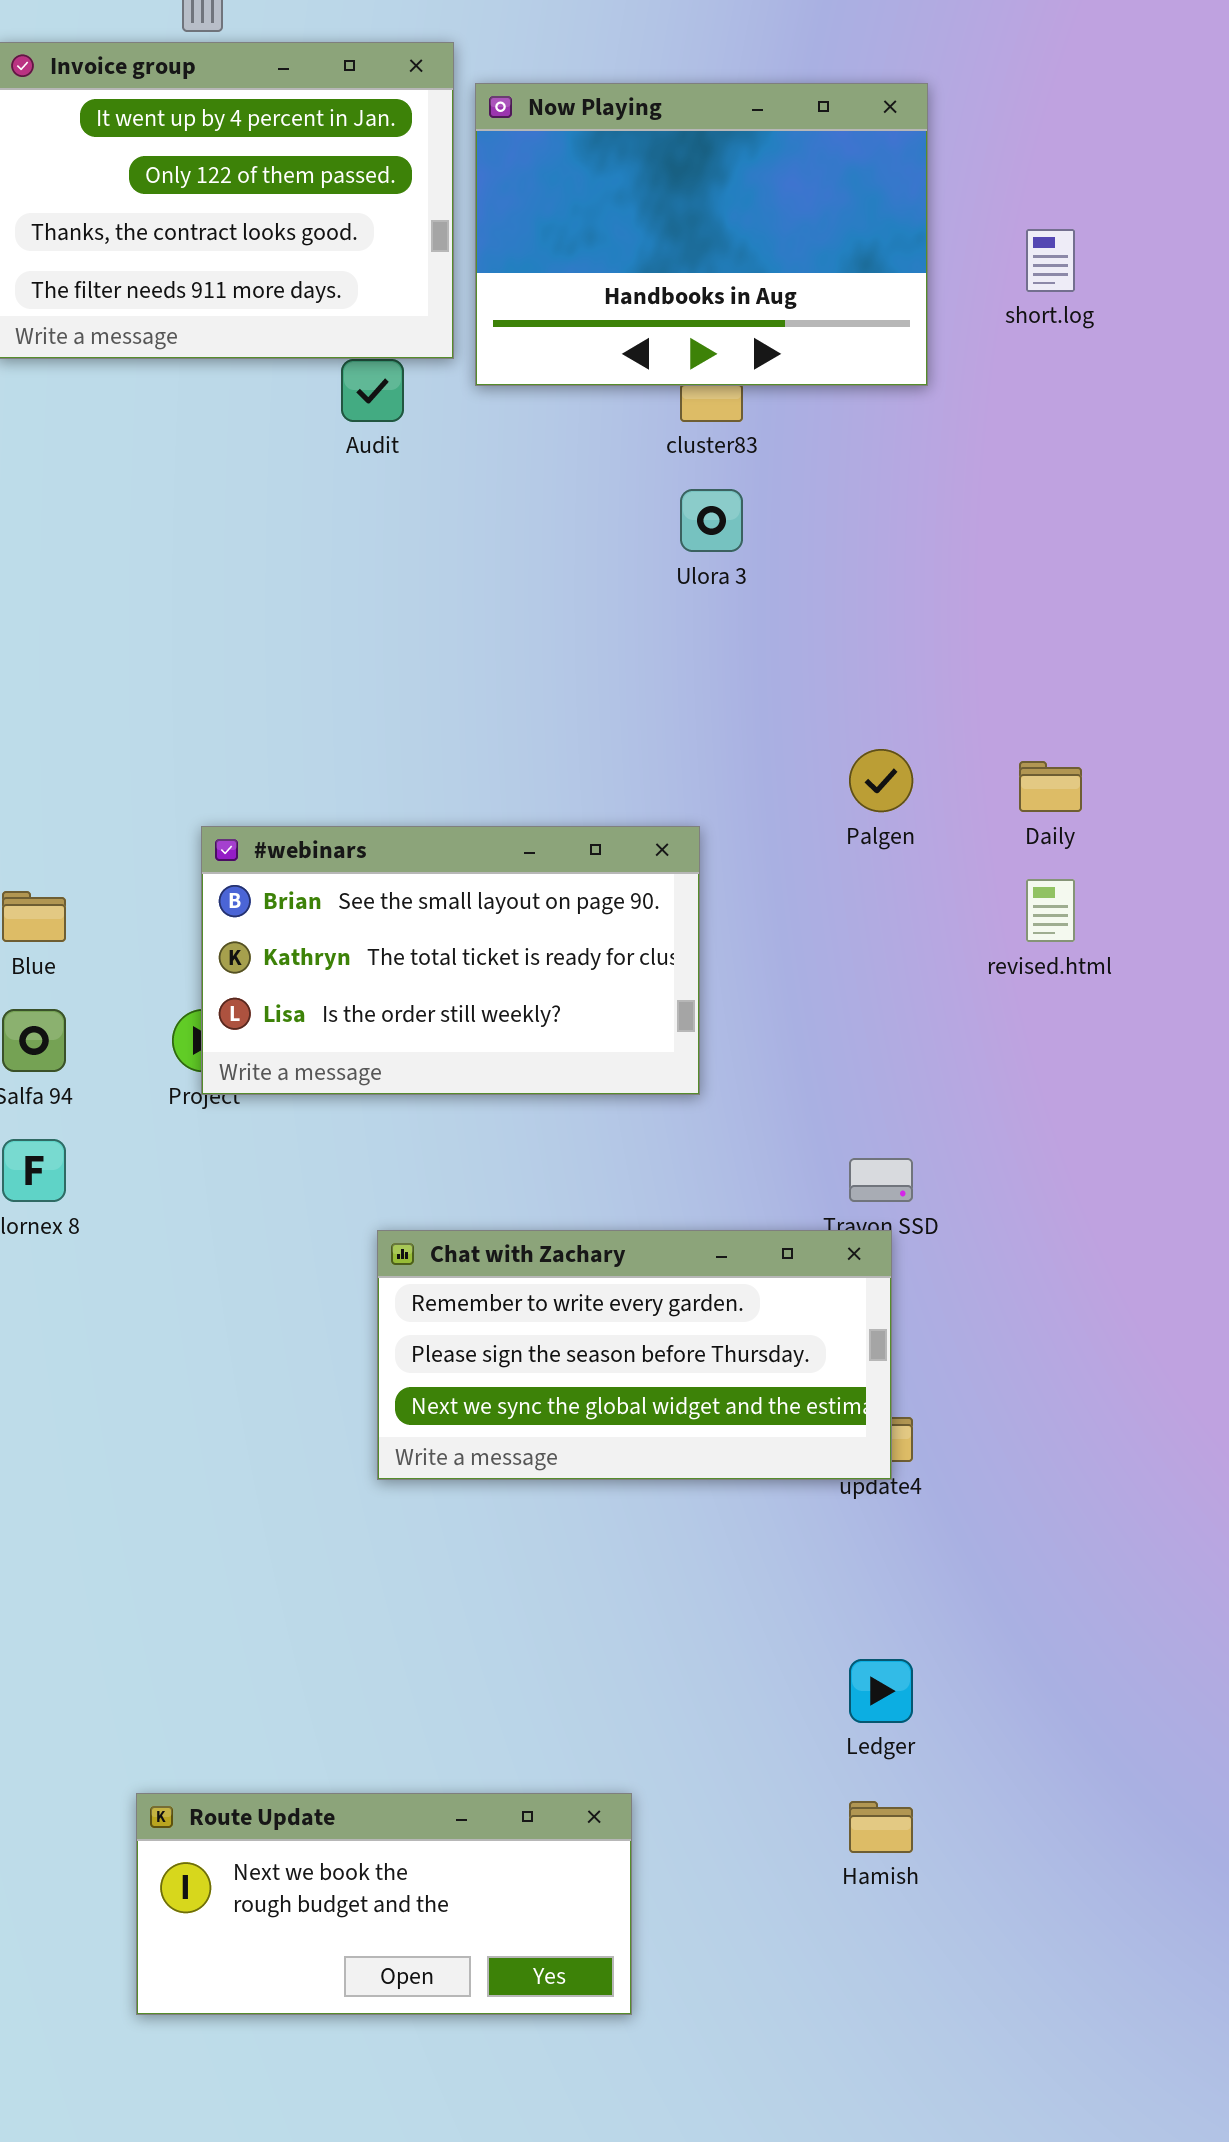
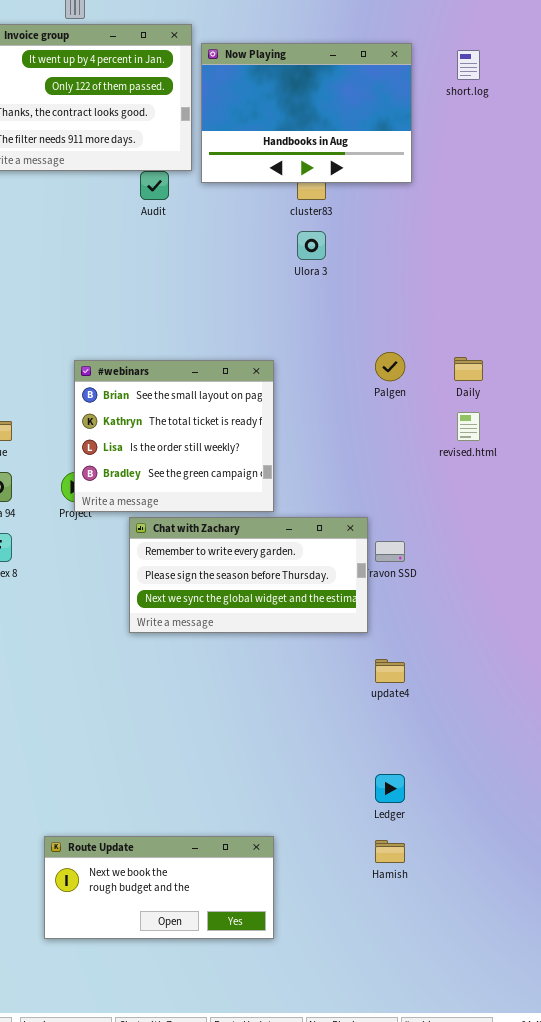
short.log: [1026,229,1075,292] -> [457,50,480,80], moved
#webinars: [201,826,700,1095] -> [74,360,274,512], resized
Chat with Zachary: [377,1230,892,1480] -> [129,517,368,633], moved

